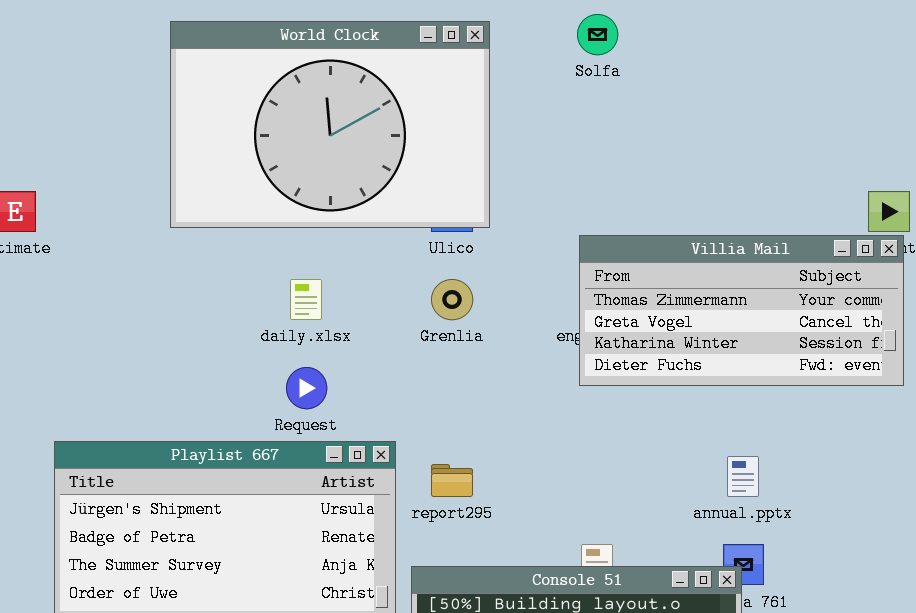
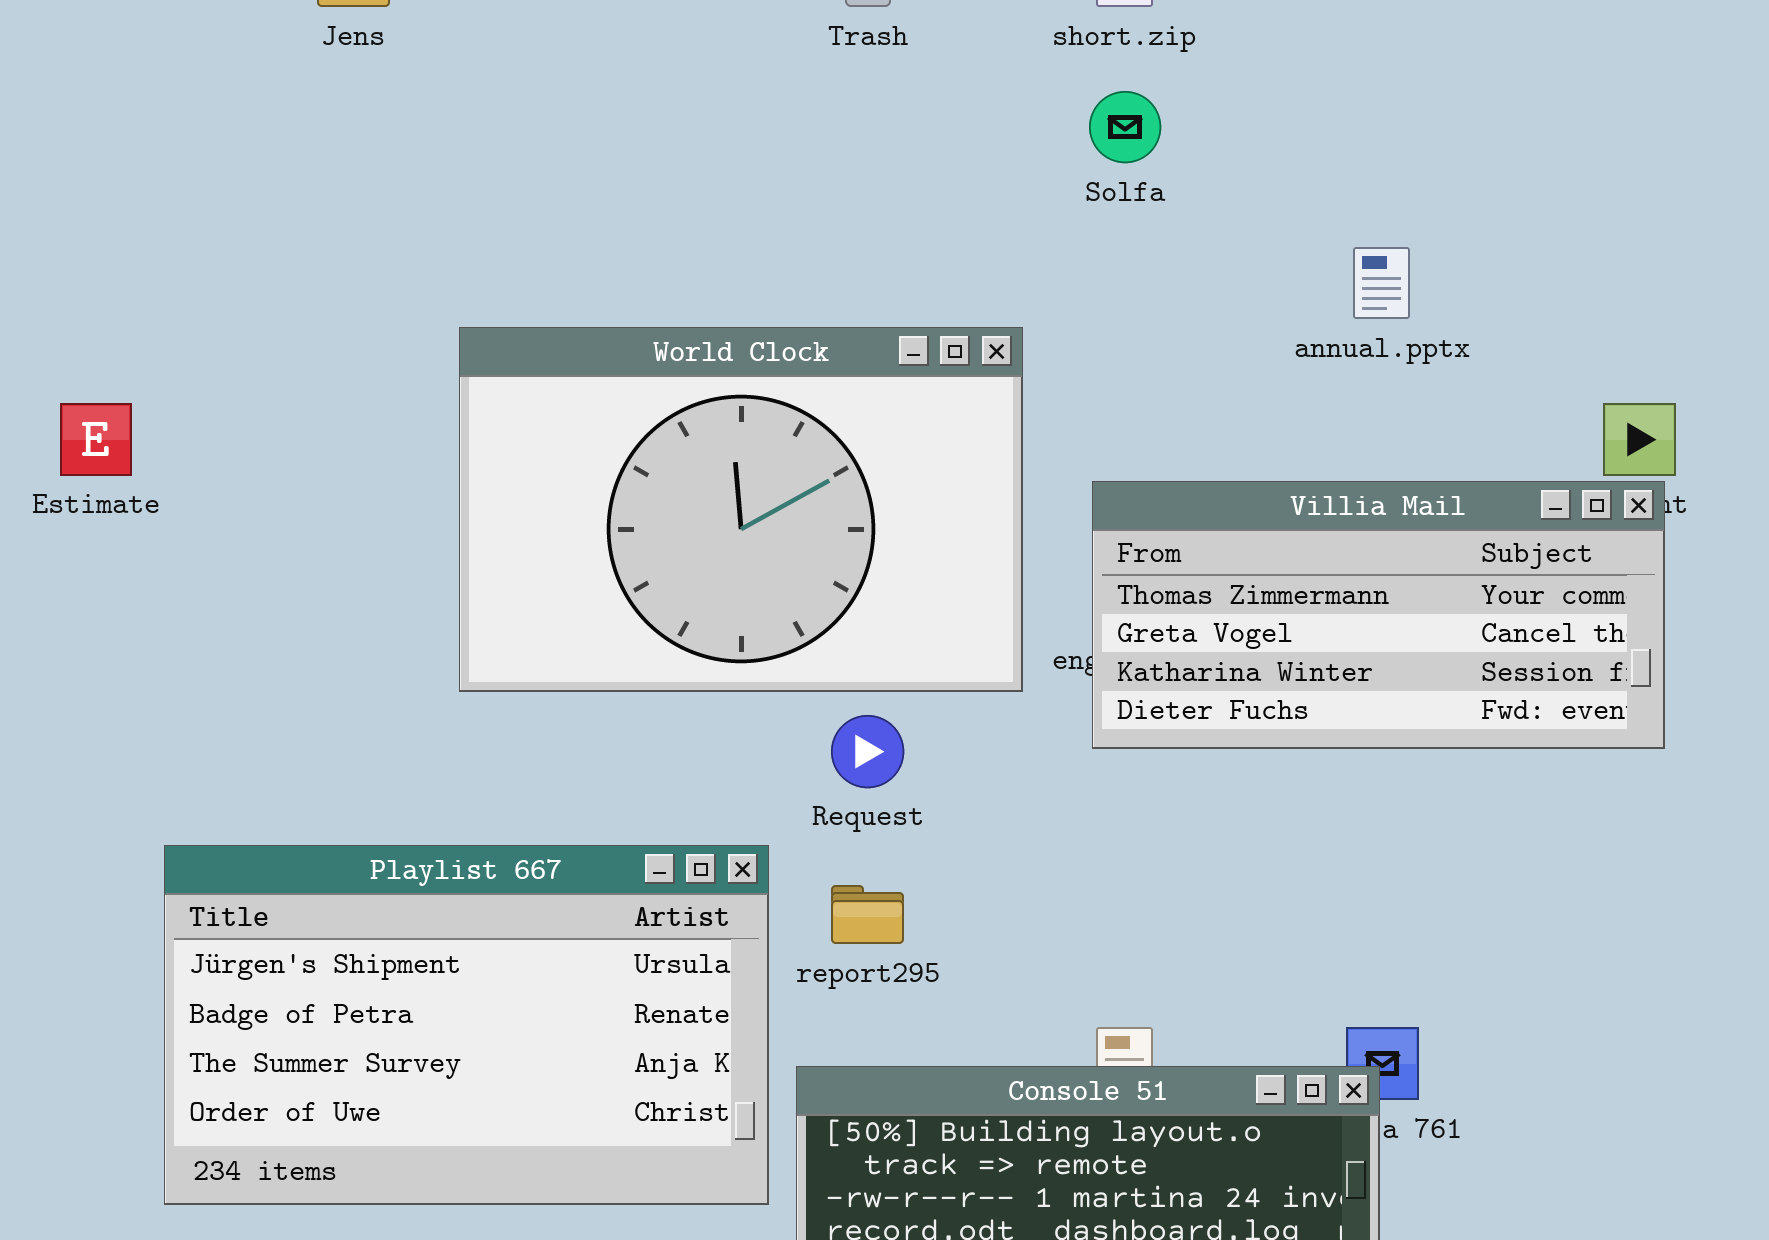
World Clock: [170,21,490,228] -> [459,327,1023,692], moved
Request: [286,367,327,409] -> [831,715,904,788], moved
annual.pptx: [727,456,759,497] -> [1353,247,1410,319], moved

